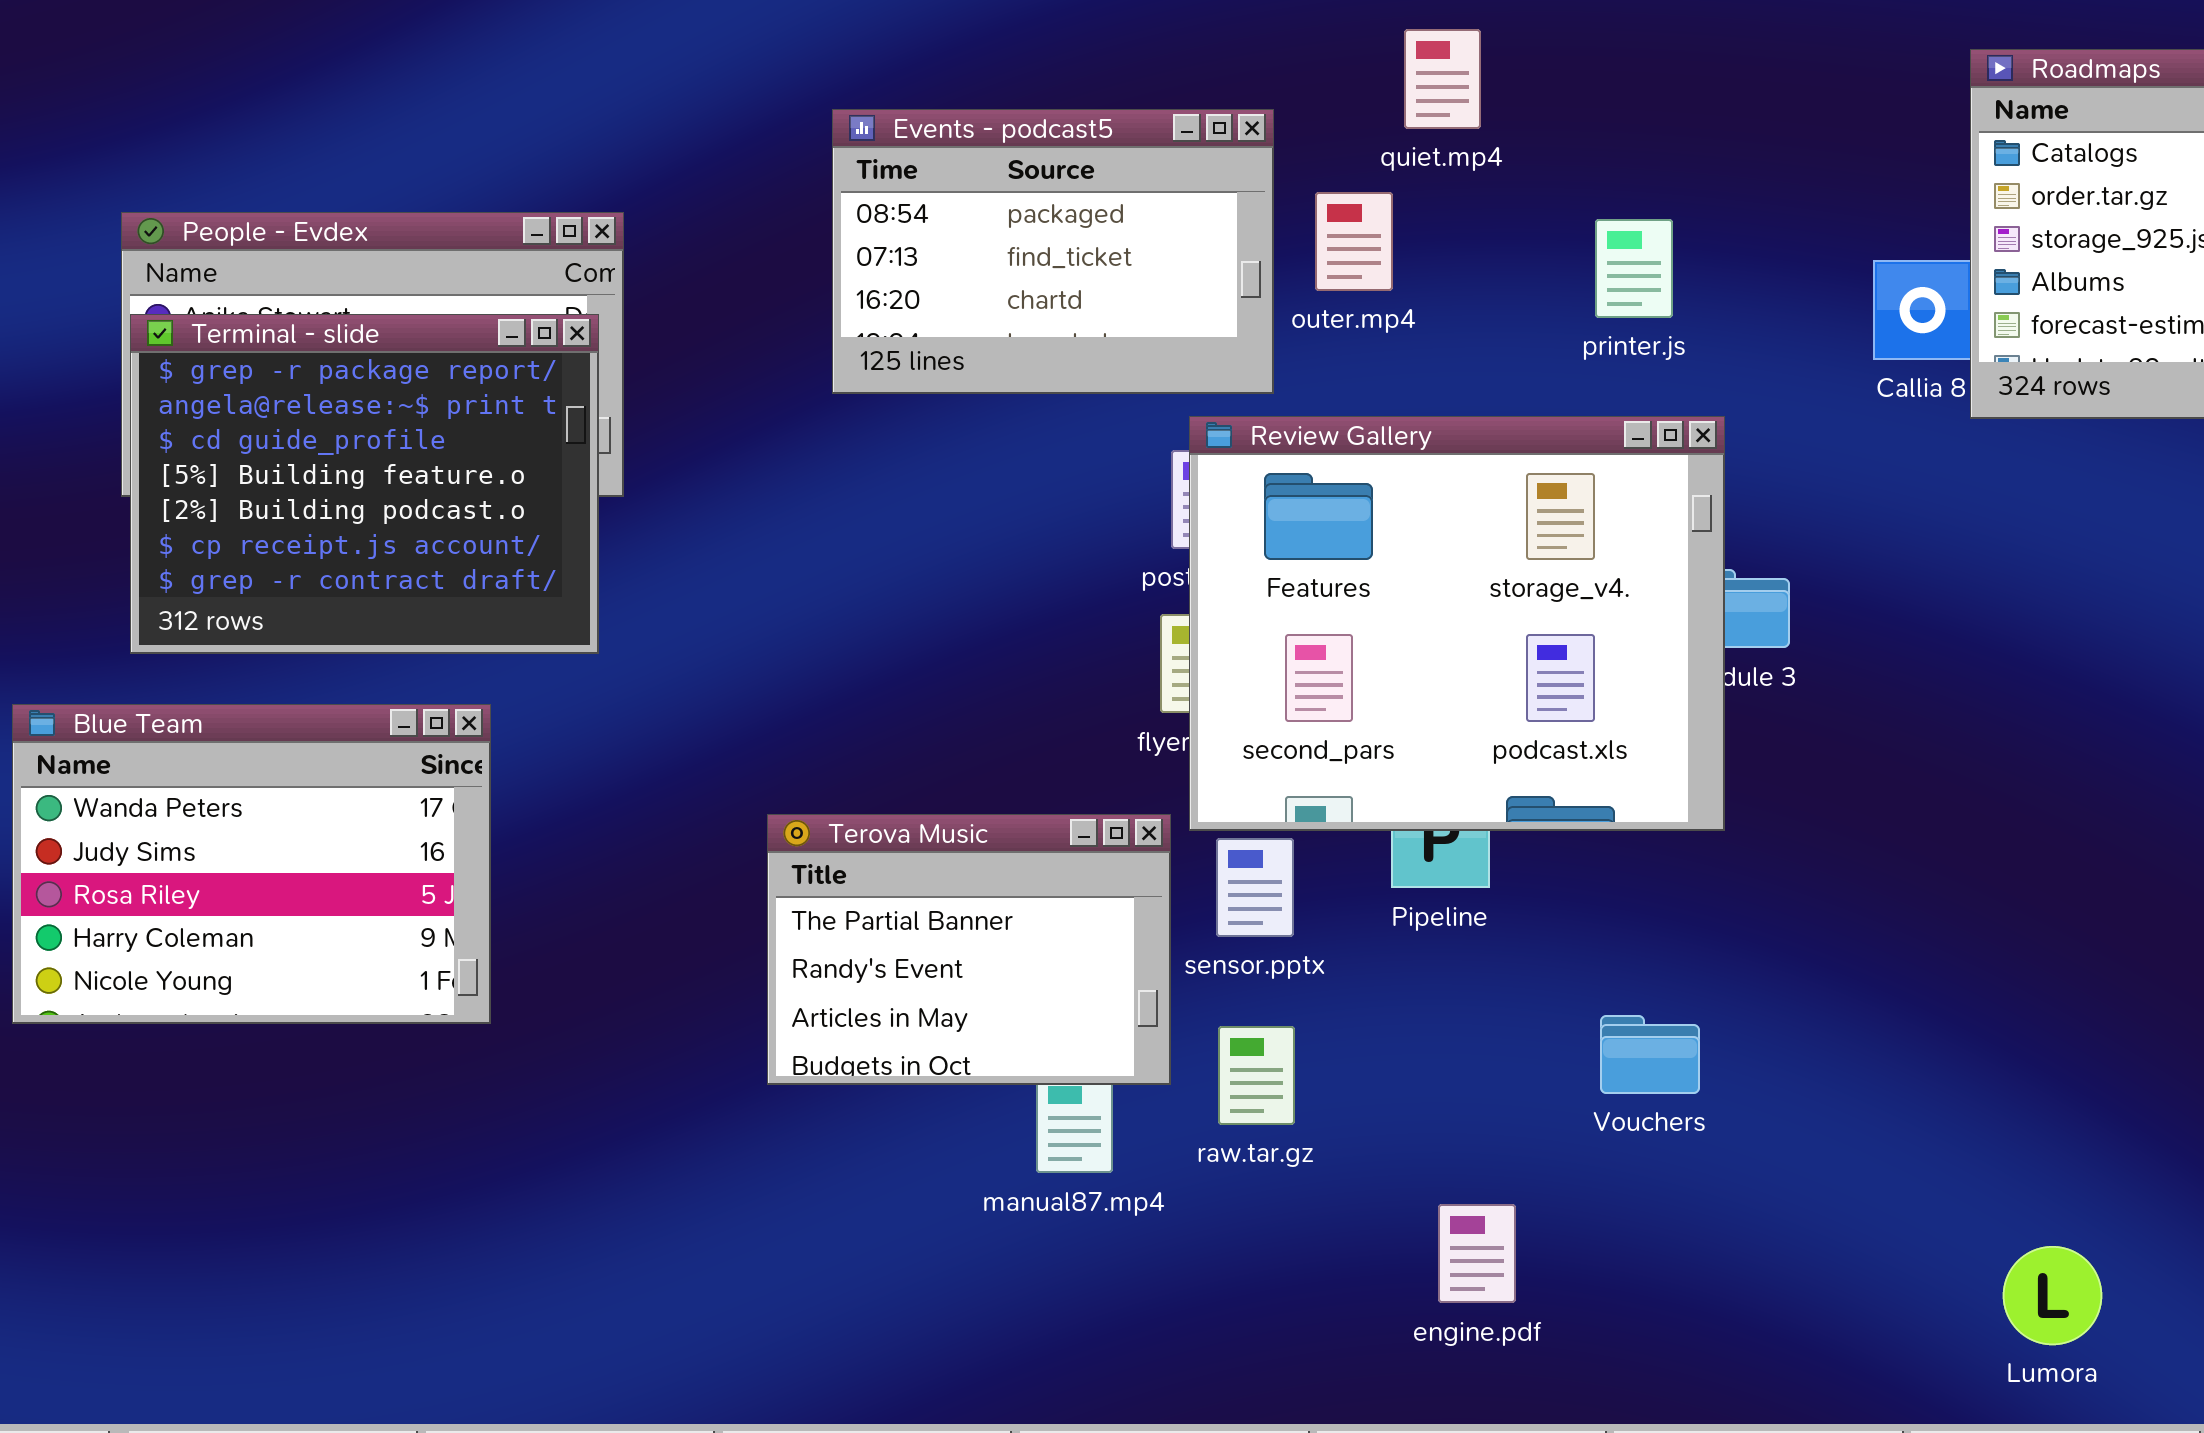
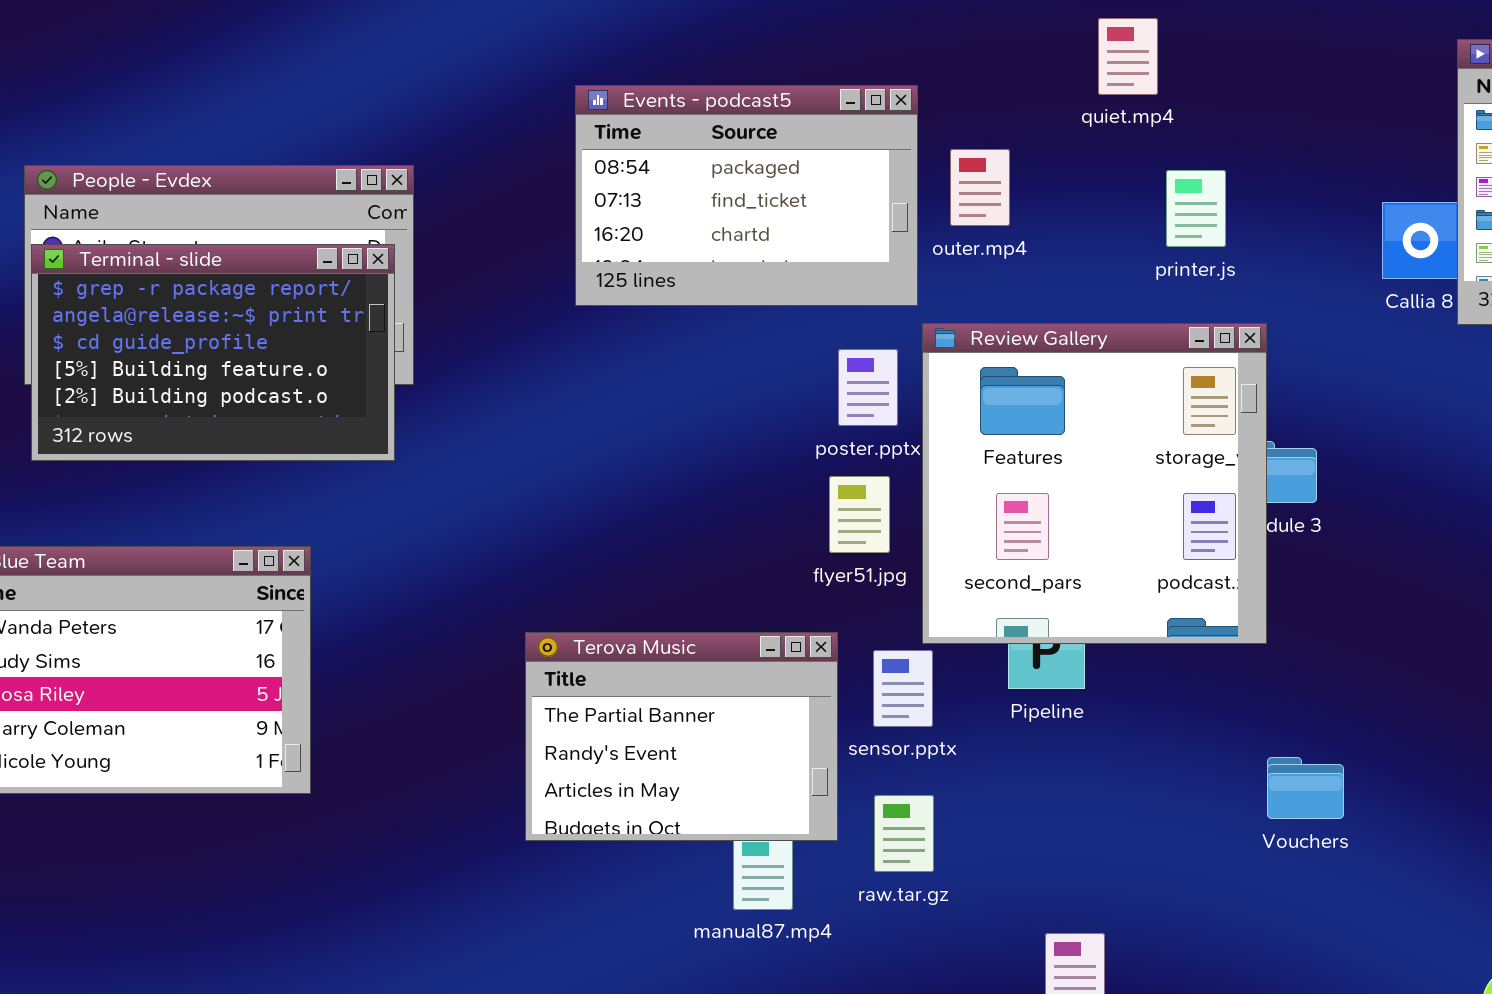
quiet.mp4: [1404,29,1481,129] -> [1098,18,1158,95], moved
Terminal - slide: [130,314,599,654] -> [31,244,395,461], resized
Review Gallery: [1189,416,1725,831] -> [922,323,1267,644], resized
Vouchers: [1600,1015,1700,1094] -> [1267,757,1344,819], moved

